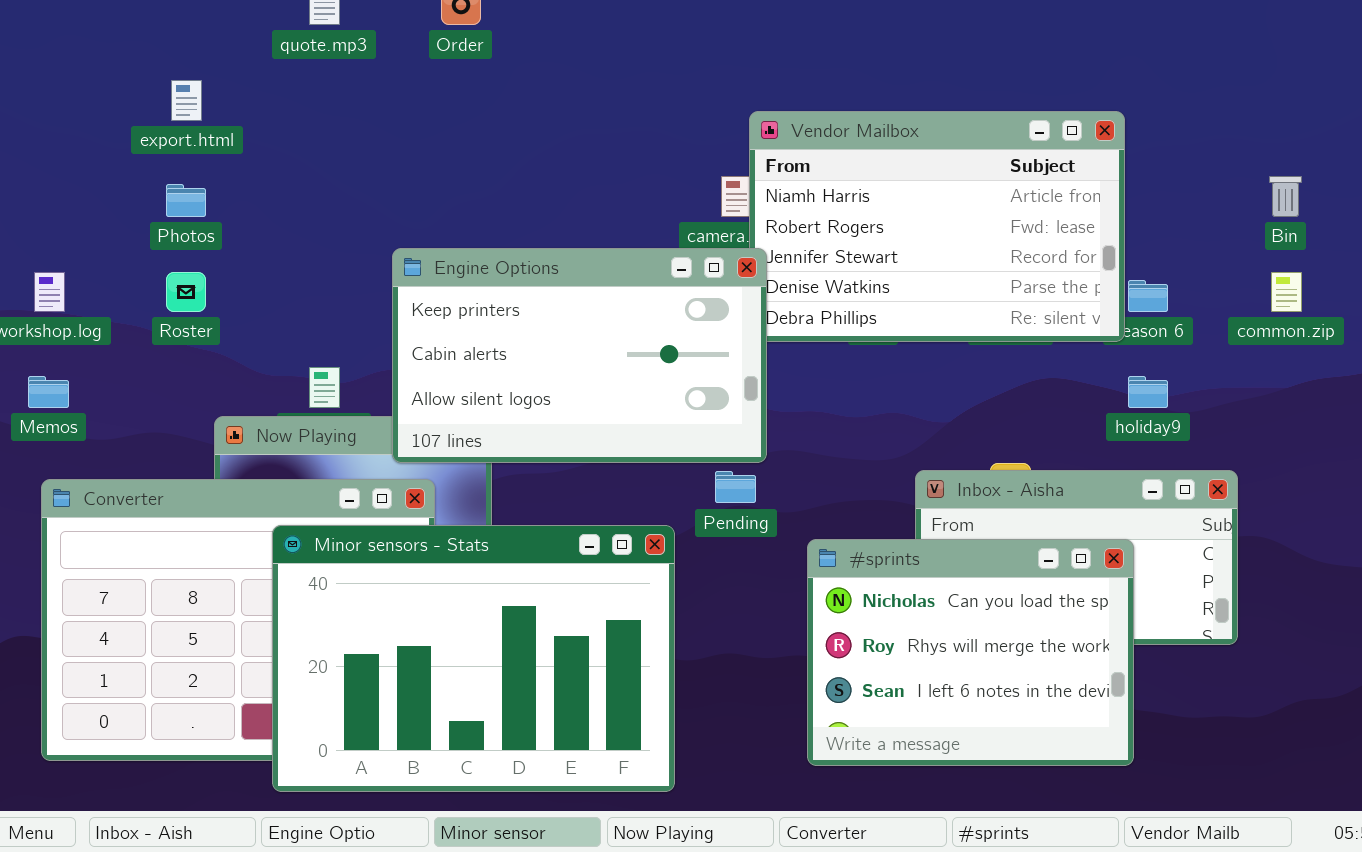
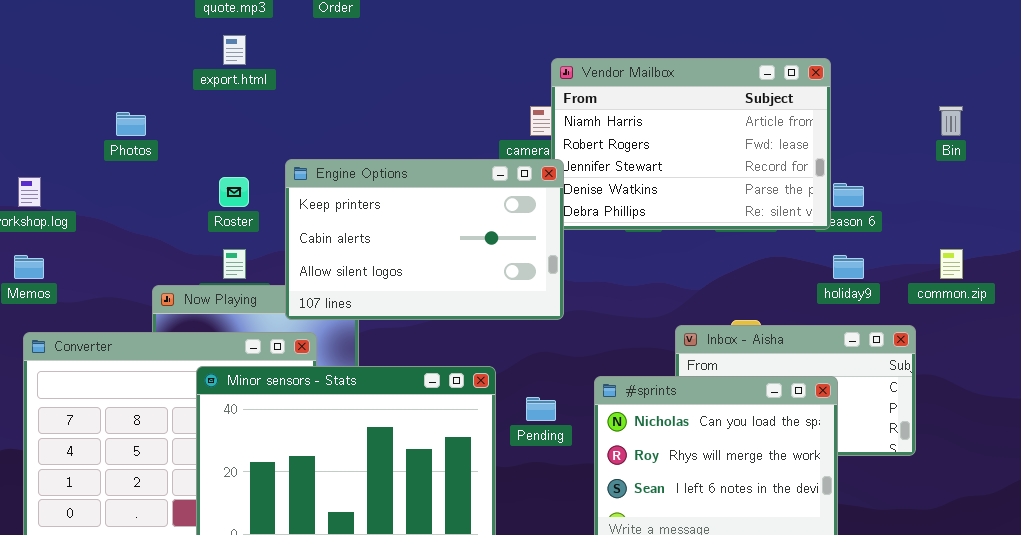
export.html: [171,80,202,121] -> [223,35,246,65], moved
Roster: [166,272,206,312] -> [219,177,249,207], moved
common.zip: [1271,272,1302,312] -> [940,249,963,279], moved
Pending: [715,471,756,503] -> [526,397,556,421], moved

